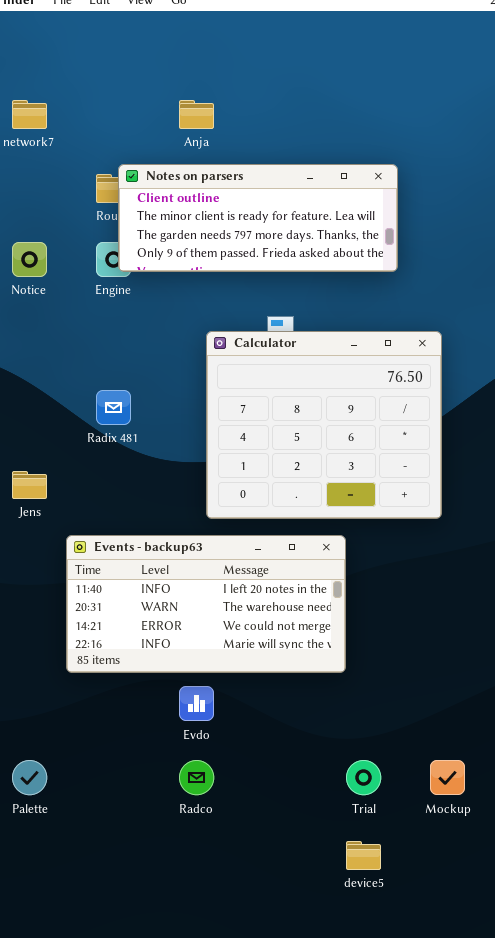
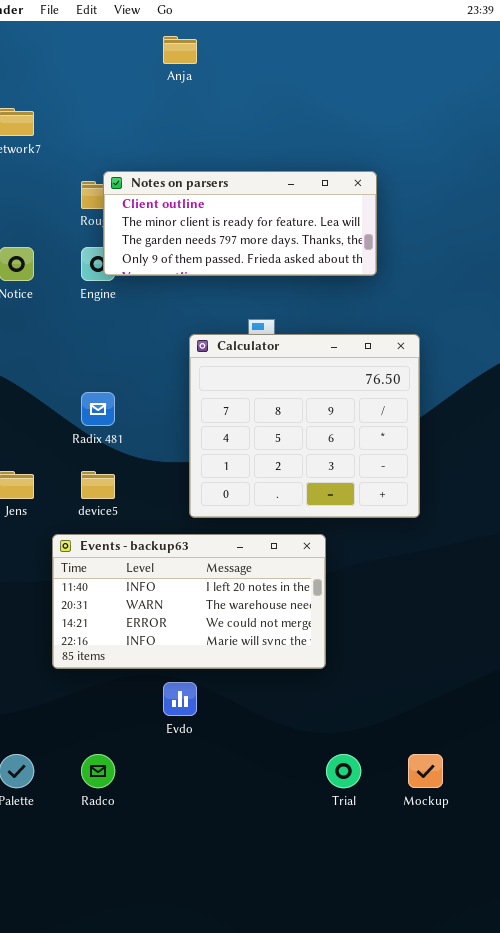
Anja: [179,100,214,129] -> [163,36,197,64], moved
Radco: [179,760,214,795] -> [81,754,115,788], moved
device5: [346,841,381,870] -> [81,471,115,499], moved

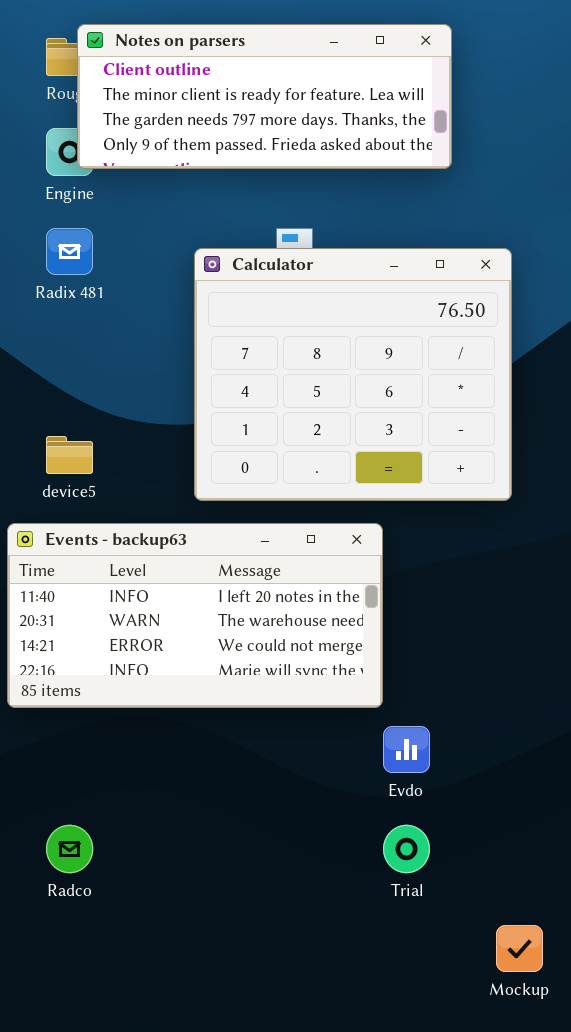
Radix 481: [81,392,115,426] -> [46,228,93,275], moved
Evdo: [163,682,197,716] -> [383,726,430,773], moved
Mockup: [408,754,443,788] -> [496,925,543,972], moved

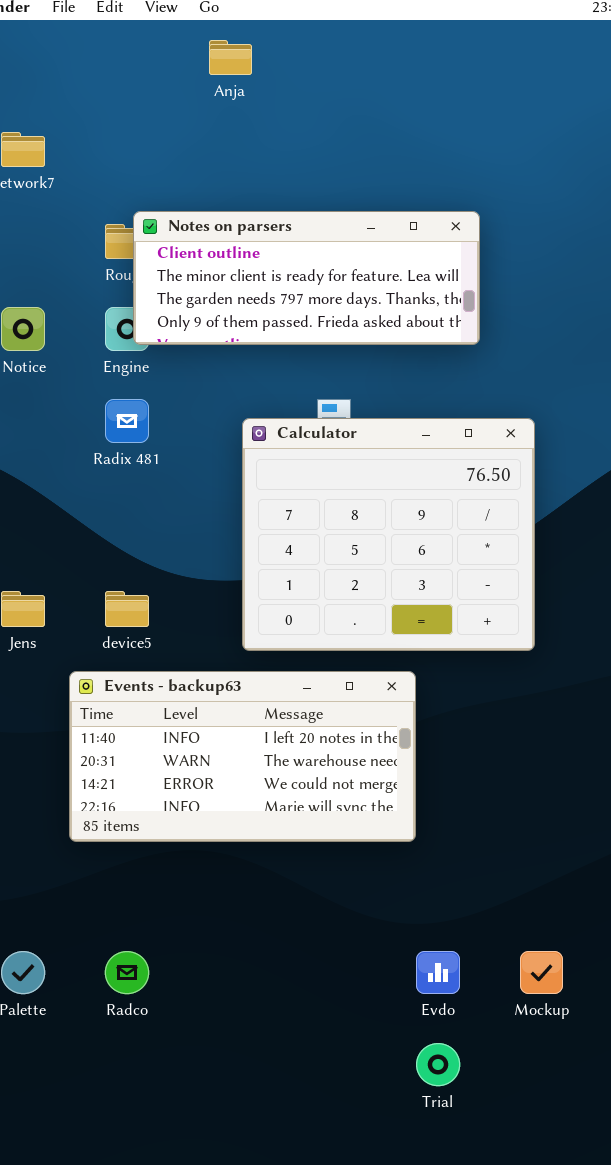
Evdo: [383,726,430,773] -> [416,951,460,994], moved
Trial: [383,825,430,873] -> [416,1043,460,1086], moved
Mockup: [496,925,543,972] -> [520,951,563,994], moved

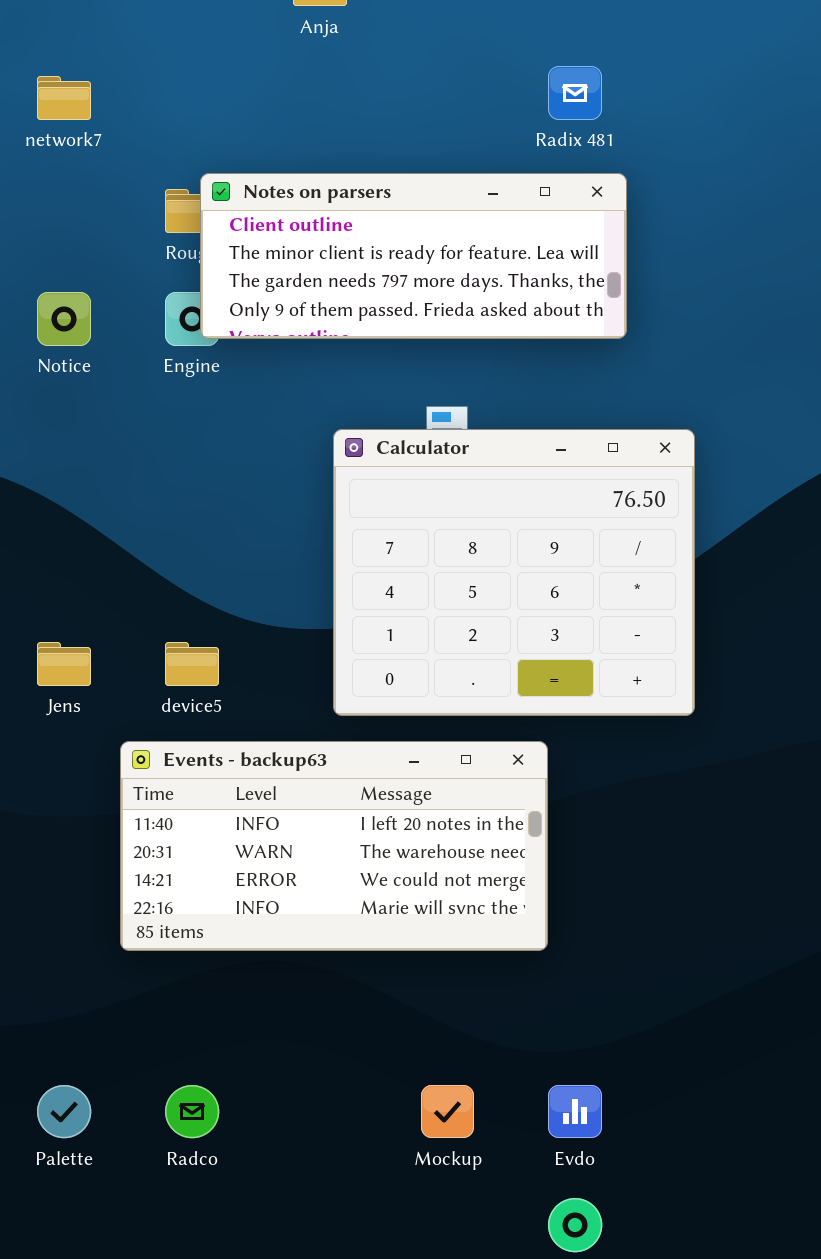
Radix 481: [105,399,149,443] -> [548,66,602,120], moved
Mockup: [520,951,563,994] -> [421,1085,474,1138], moved

